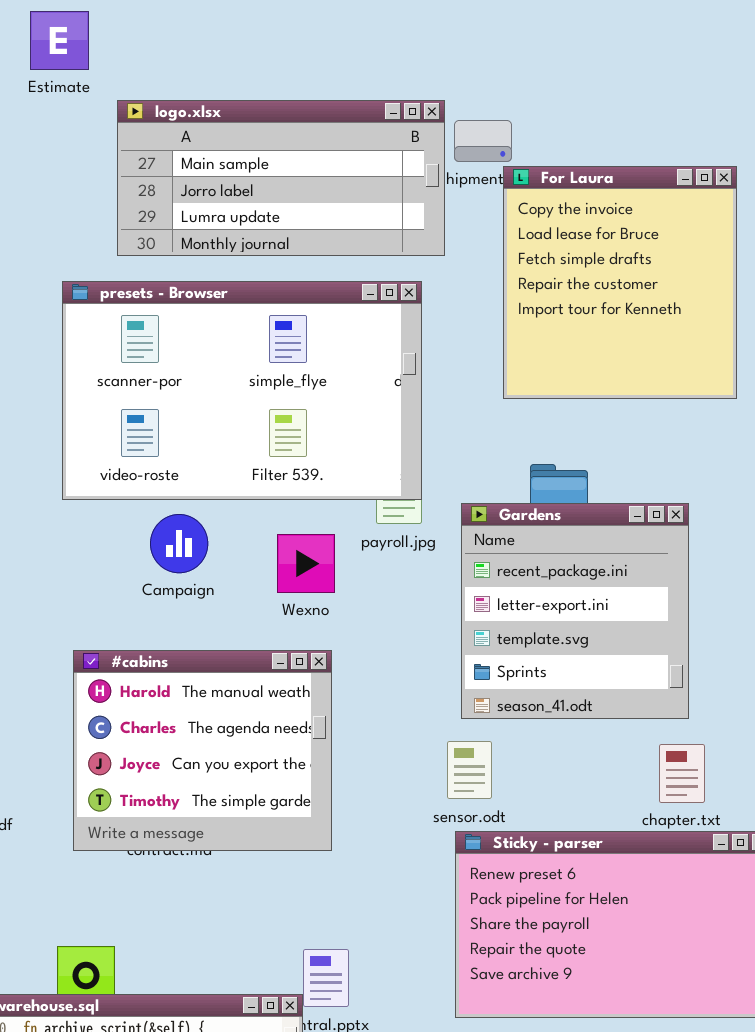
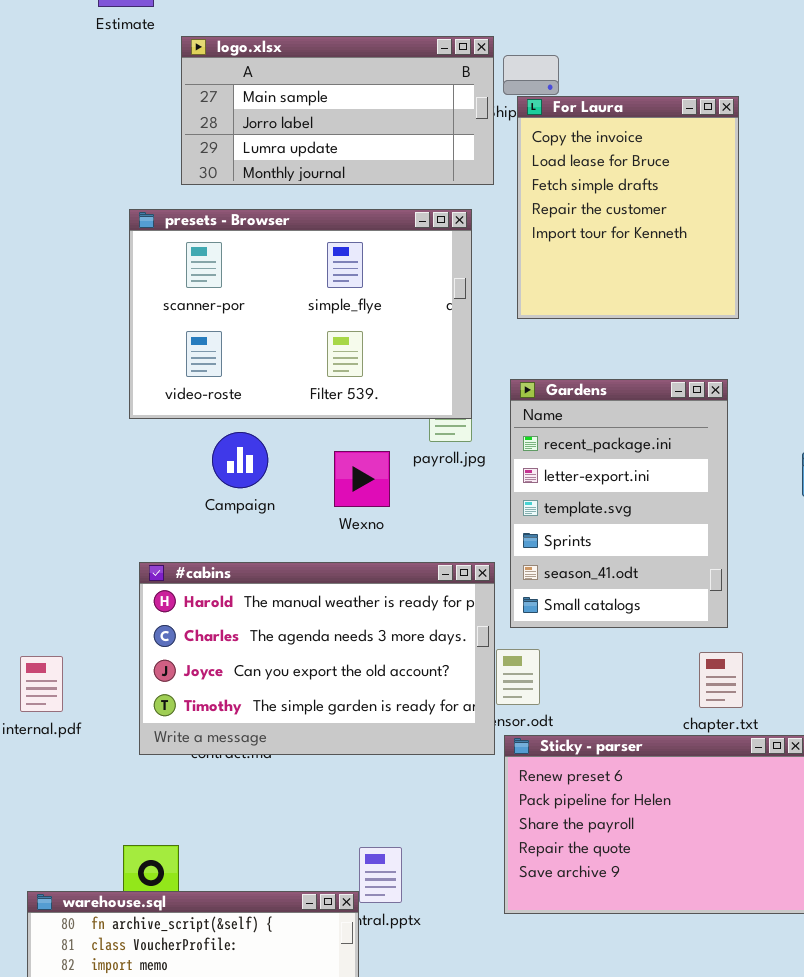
For Laura: [503,166,737,399] -> [517,96,739,319], moved
Gardens: [461,503,689,719] -> [510,379,728,628], resized
#cabins: [73,650,332,851] -> [139,562,495,755], resized

